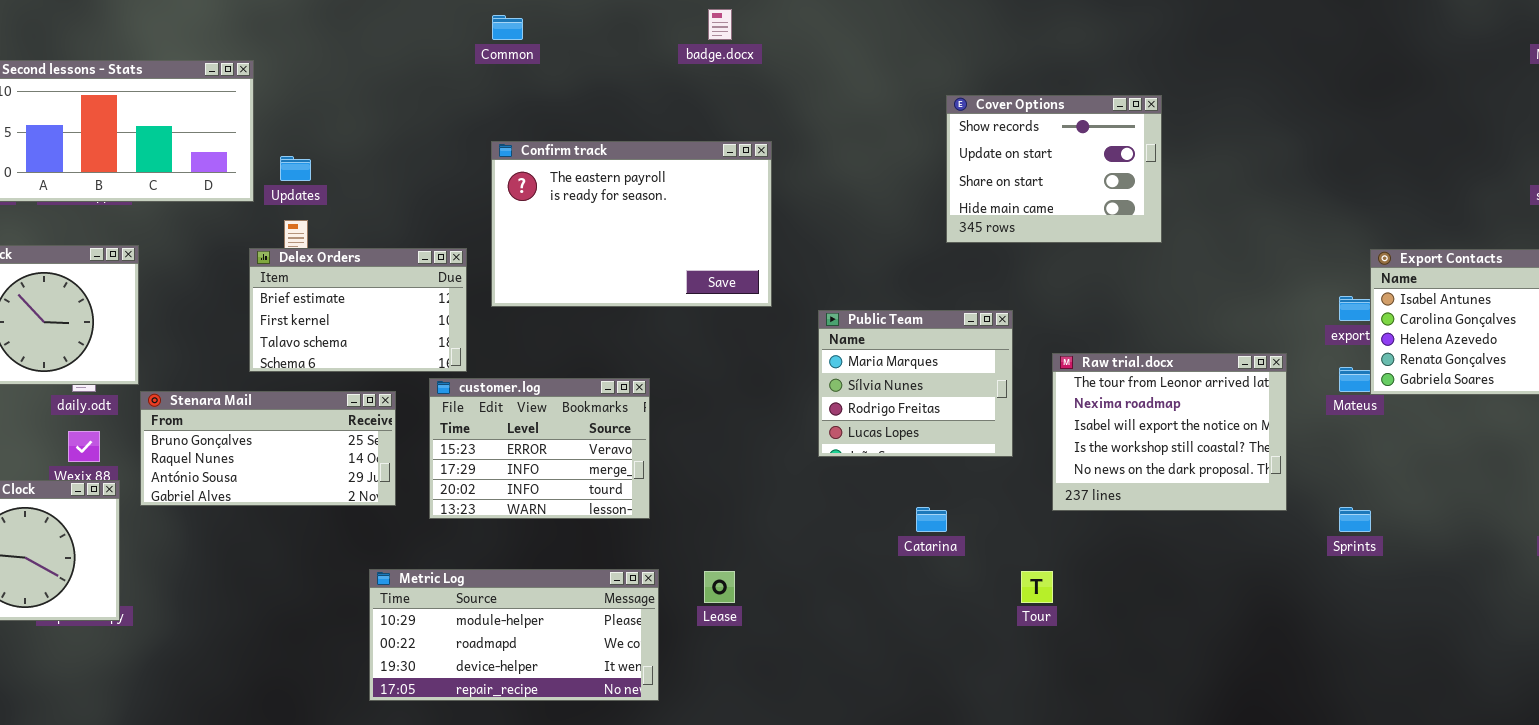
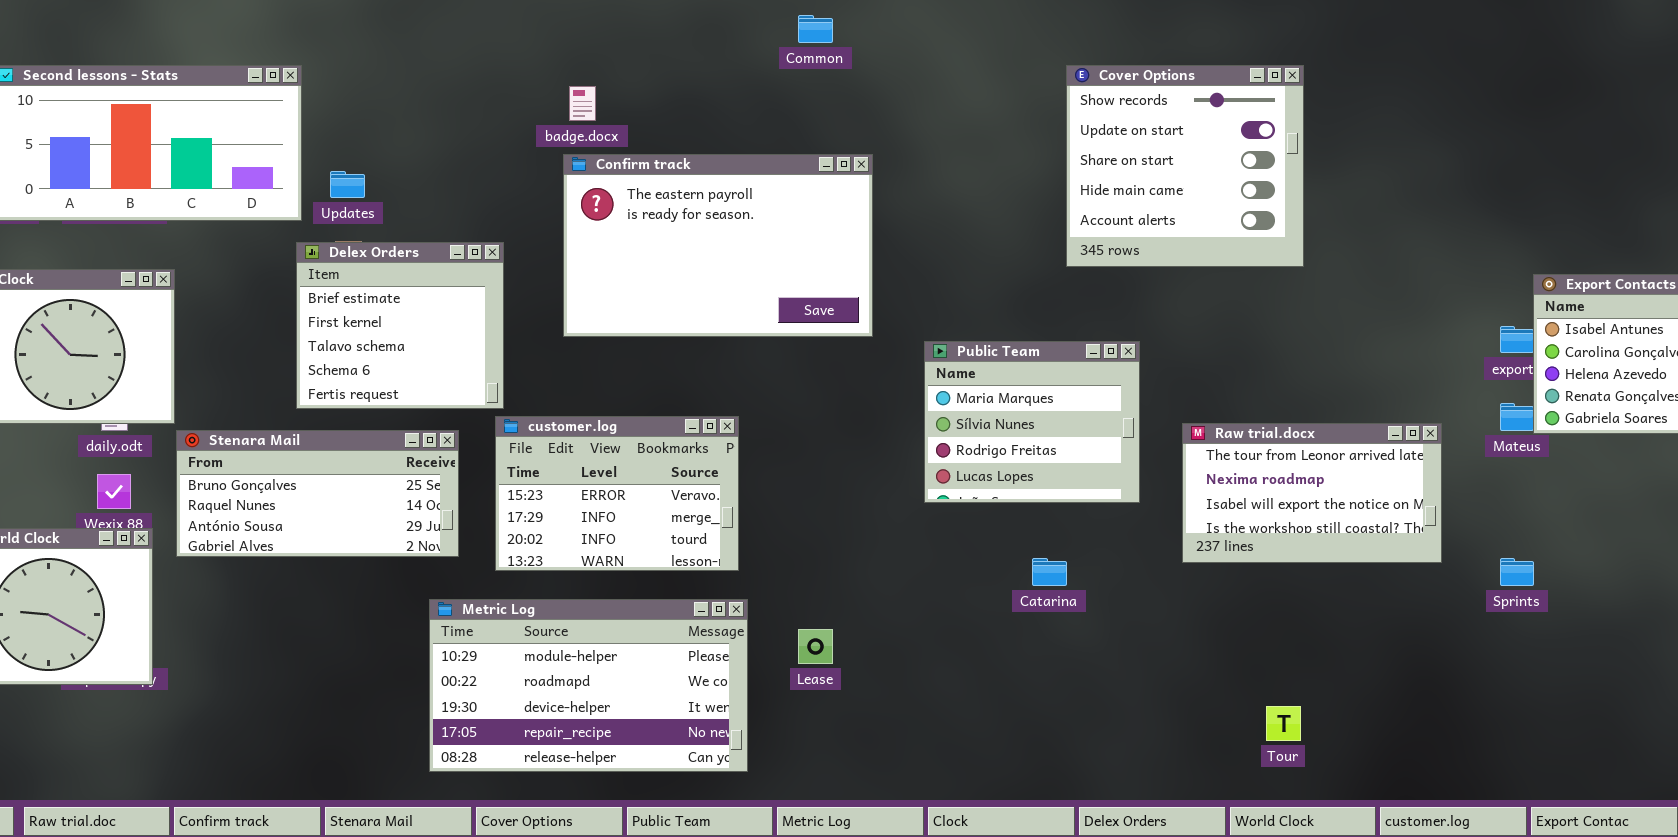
badge.docx: [708,9,732,40] -> [569,86,596,121], moved
Common: [492,15,523,40] -> [798,15,833,43], moved
Cover Options: [946,95,1162,243] -> [1066,65,1304,267], resized
Delex Orders: [249,248,467,372] -> [296,242,504,409], resized
Raw trial.docx: [1052,353,1287,511] -> [1182,423,1442,563], resized
Metric Log: [369,569,659,701] -> [429,599,748,772], resized
Tour: [1021,571,1053,603] -> [1266,706,1301,741], moved

